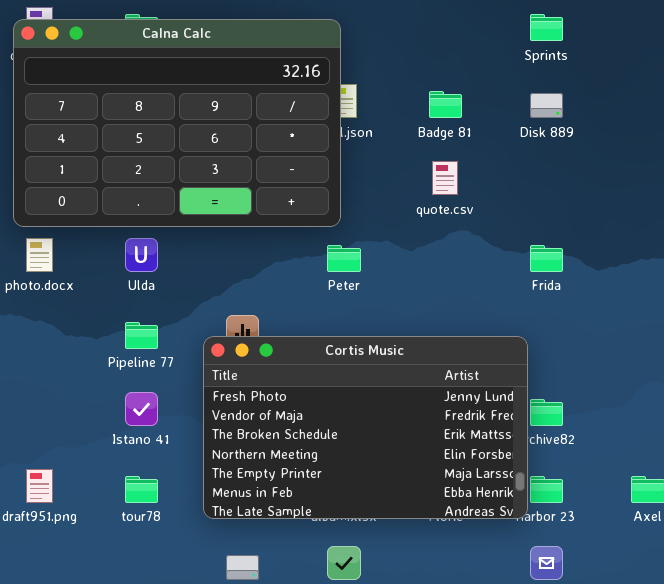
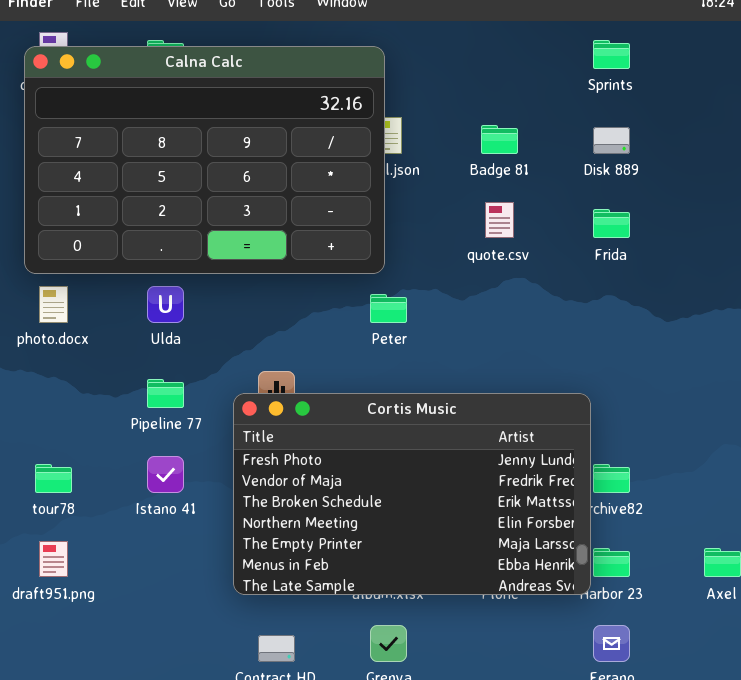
Frida: [530,245,563,272] -> [593,209,630,238], moved
tour78: [125,476,158,503] -> [35,464,72,493], moved

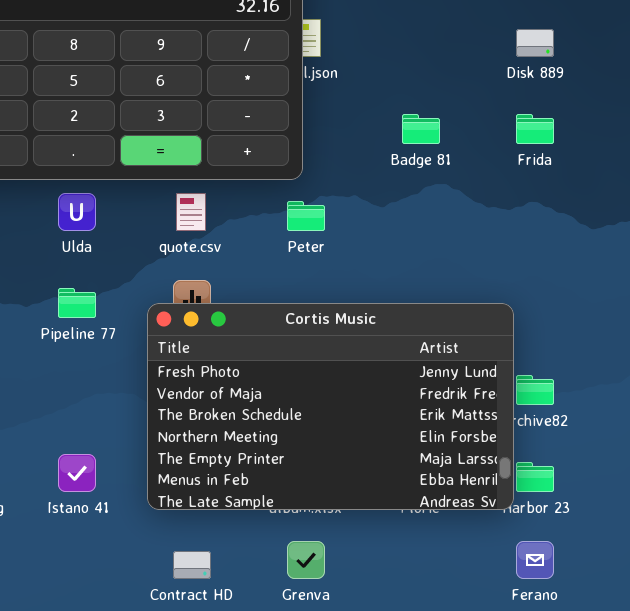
Badge 81: [481,125,518,154] -> [402,114,440,144], moved
quote.csv: [485,202,514,238] -> [176,193,206,231], moved
Istano 41: [147,456,184,493] -> [58,454,96,492], moved

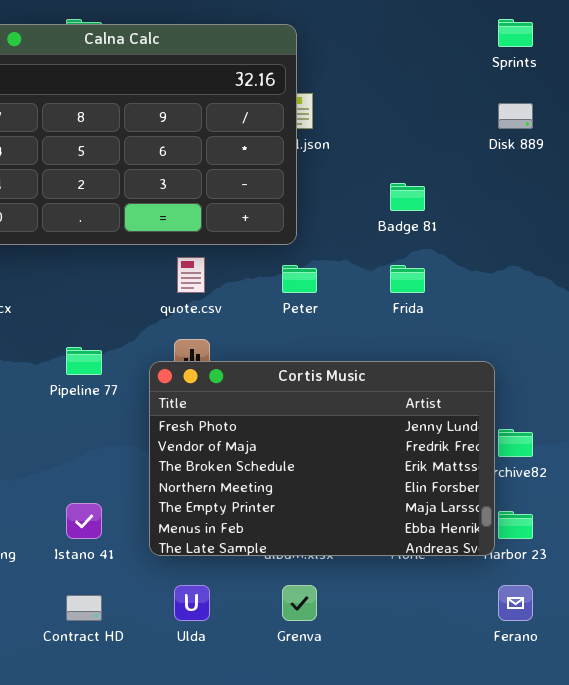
Frida: [516,114,554,144] -> [390,265,425,293], moved
Ulda: [58,193,96,231] -> [174,585,210,621], moved
Contract HD: [173,551,211,579] -> [66,595,102,621], moved

